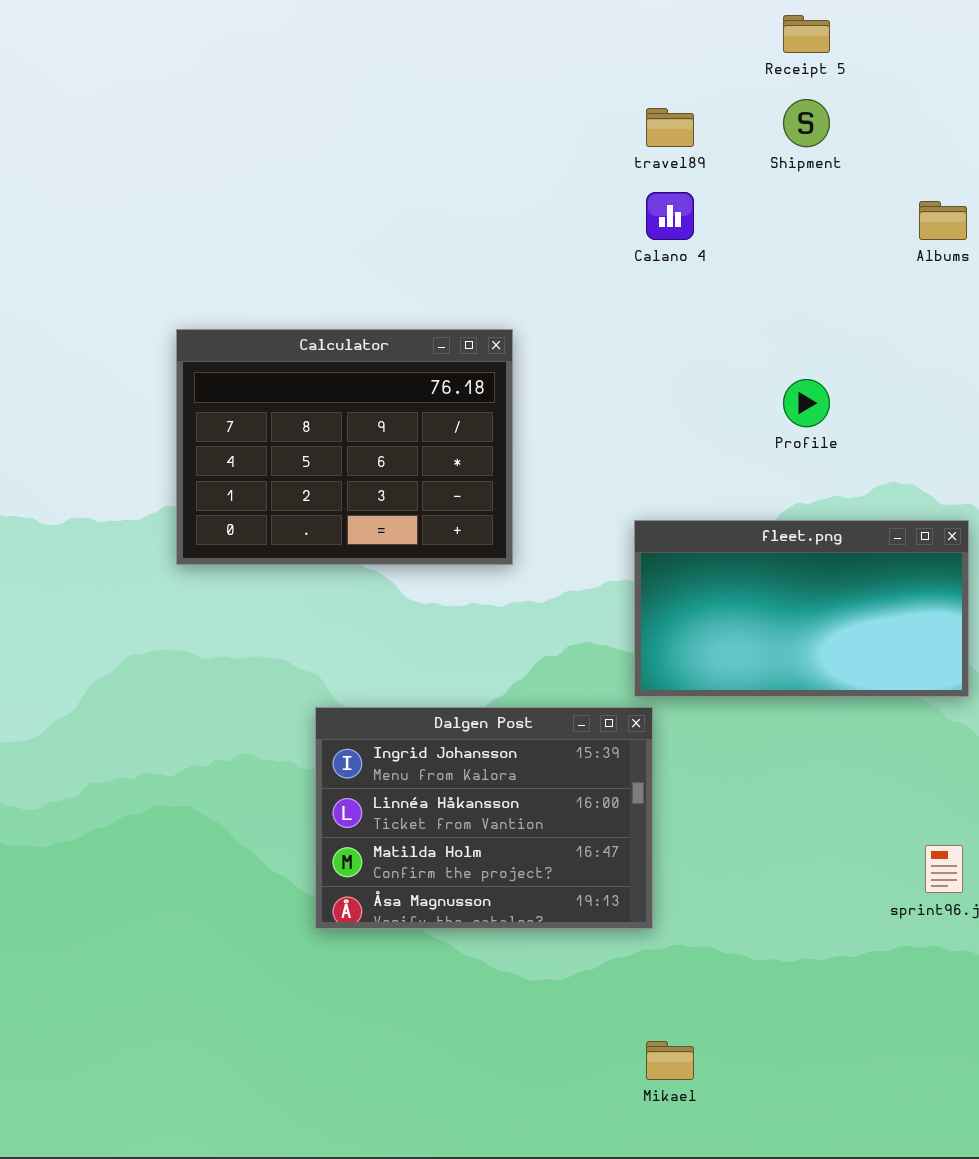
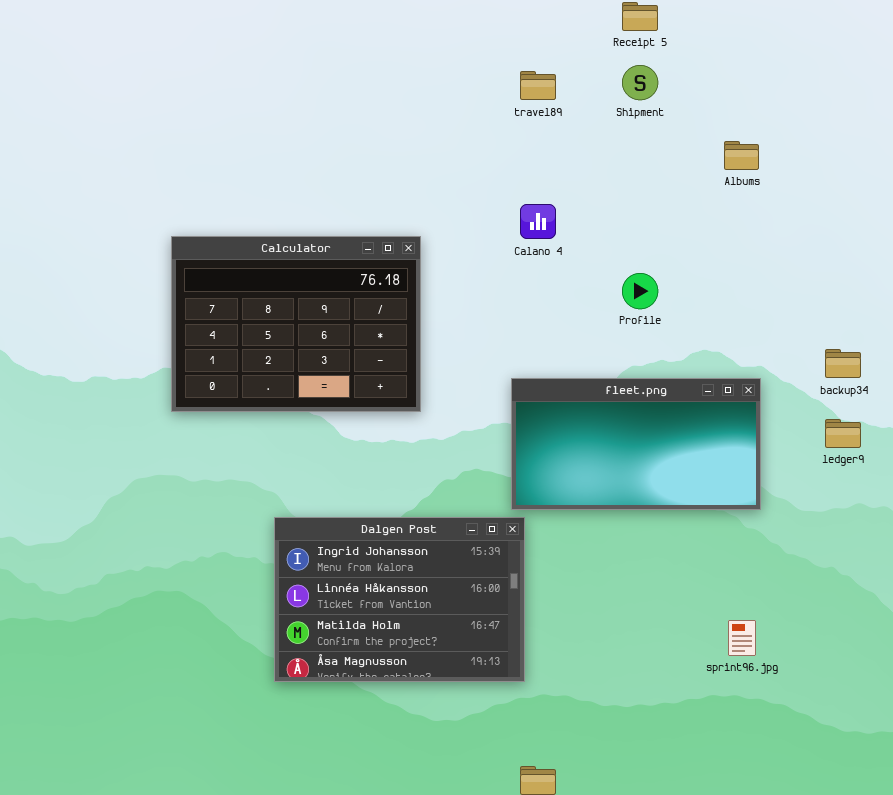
Calano 4: [646,192,694,240] -> [520,204,556,239], moved

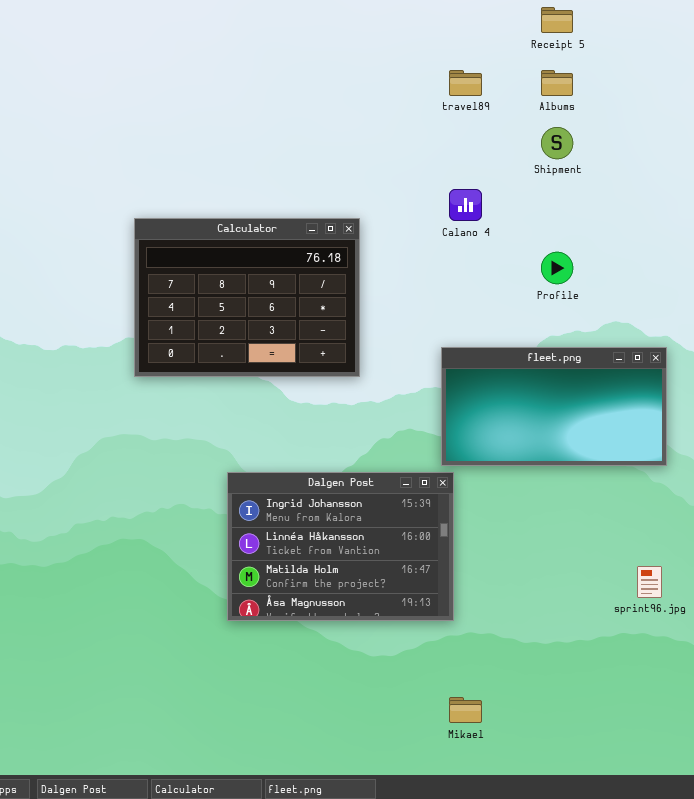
Shipment: [622,65,658,100] -> [541,127,573,159], moved
Albums: [724,141,759,170] -> [541,70,573,96], moved

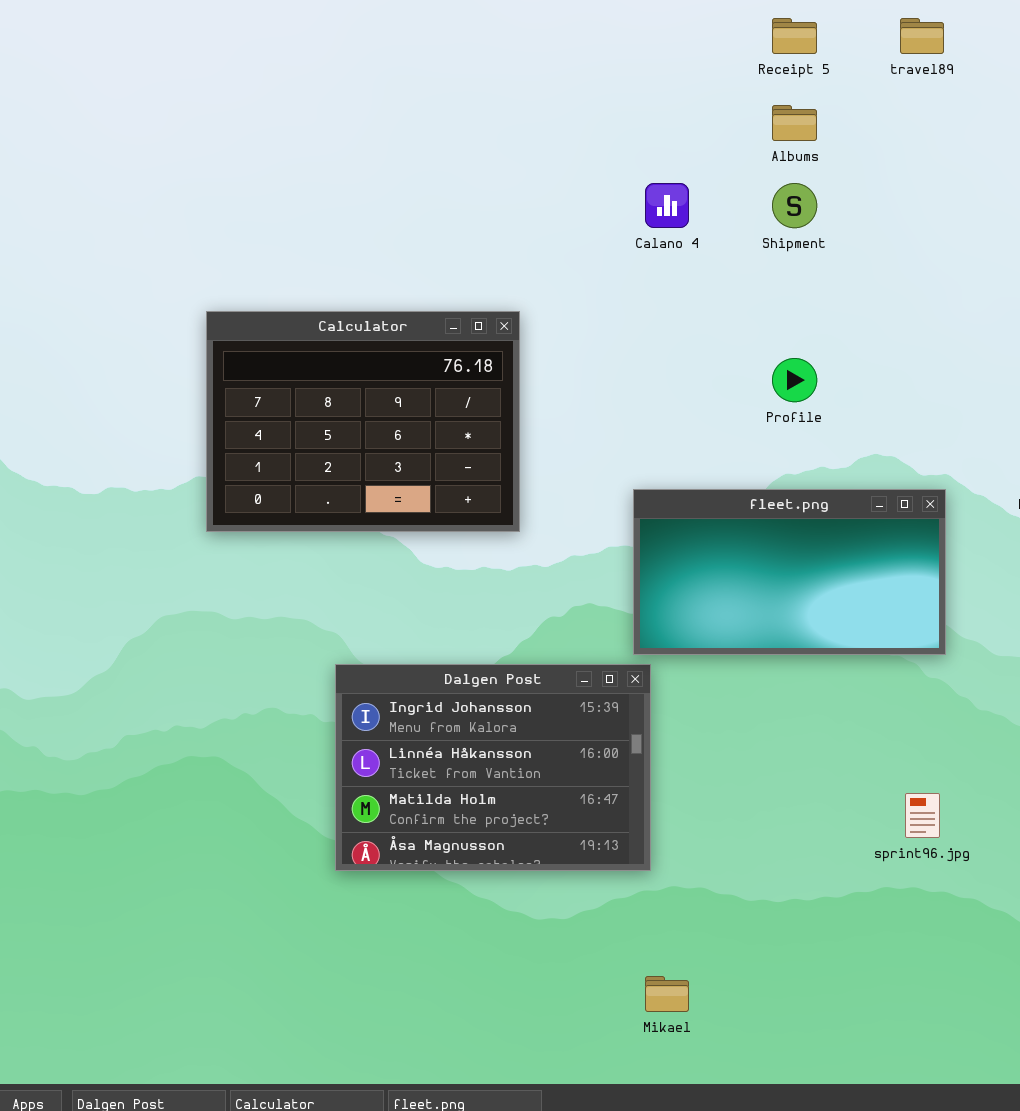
travel89: [449,70,482,96] -> [900,18,944,54], moved
Calano 4: [449,189,482,221] -> [645,183,689,228], moved

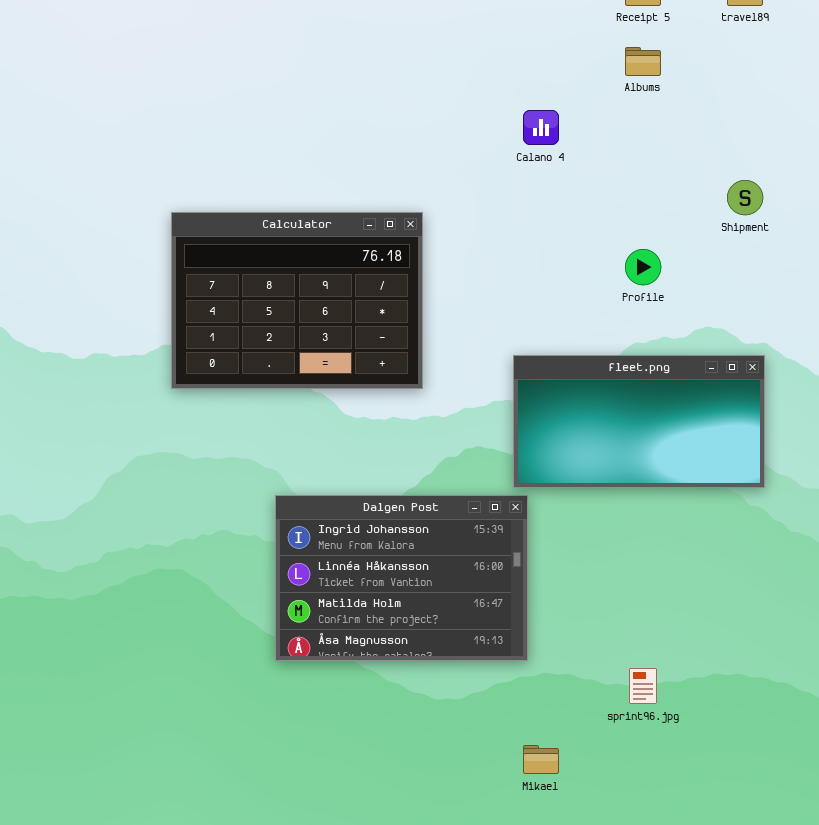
Shipment: [772,183,817,228] -> [727,180,763,215], moved
sprint96.jpg: [905,793,940,838] -> [629,668,657,704], moved

